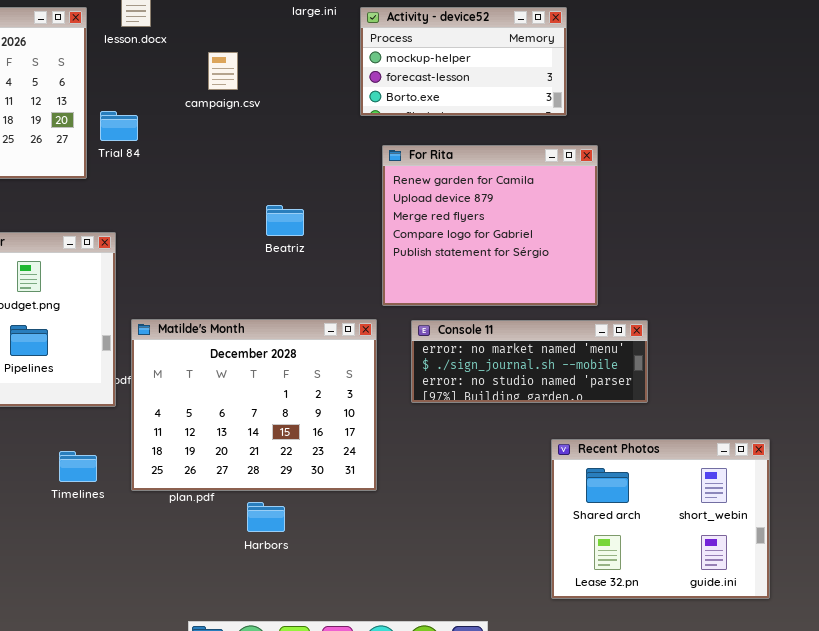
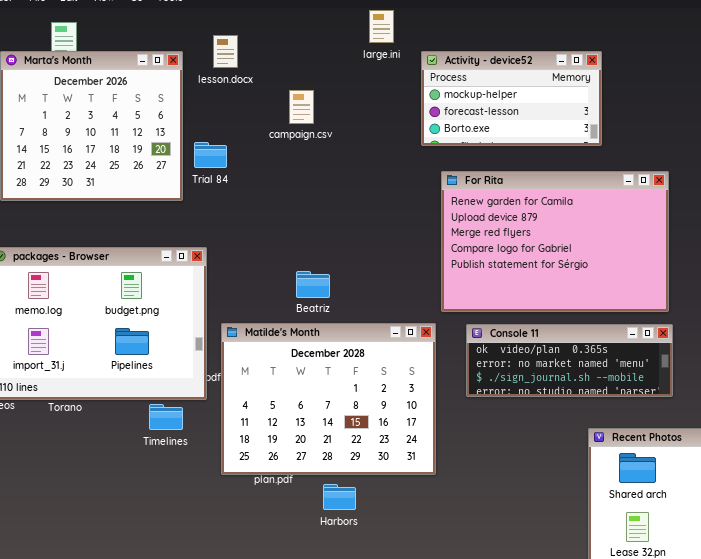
For Rita: [382,145,598,306] -> [441,171,669,312], resized
Beatriz: [266,205,304,236] -> [296,271,330,298], moved
Console 11: [411,320,648,403] -> [466,324,673,397], scrolled up 1 row
Timelines: [59,451,97,482] -> [149,404,183,430], moved

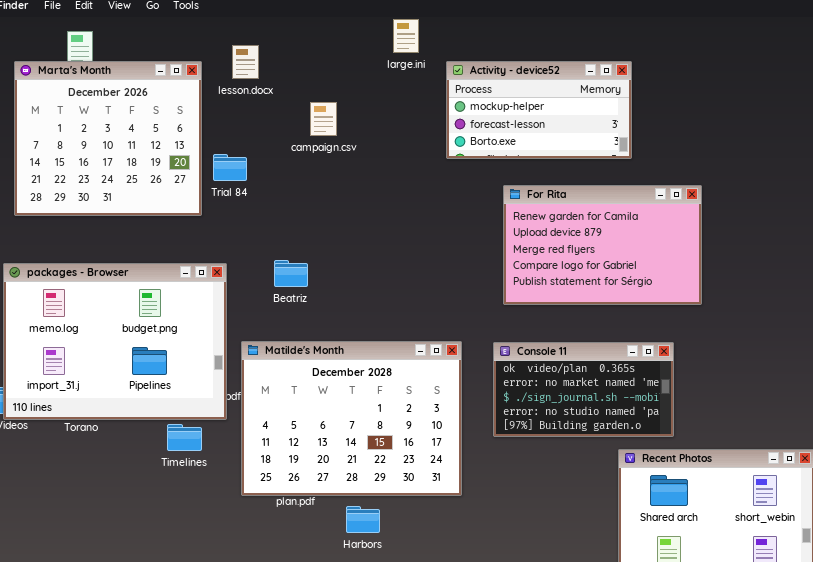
For Rita: [441,171,669,312] -> [503,185,702,305], resized
Beatriz: [296,271,330,298] -> [274,260,308,287], moved
Console 11: [466,324,673,397] -> [493,342,674,437], resized

